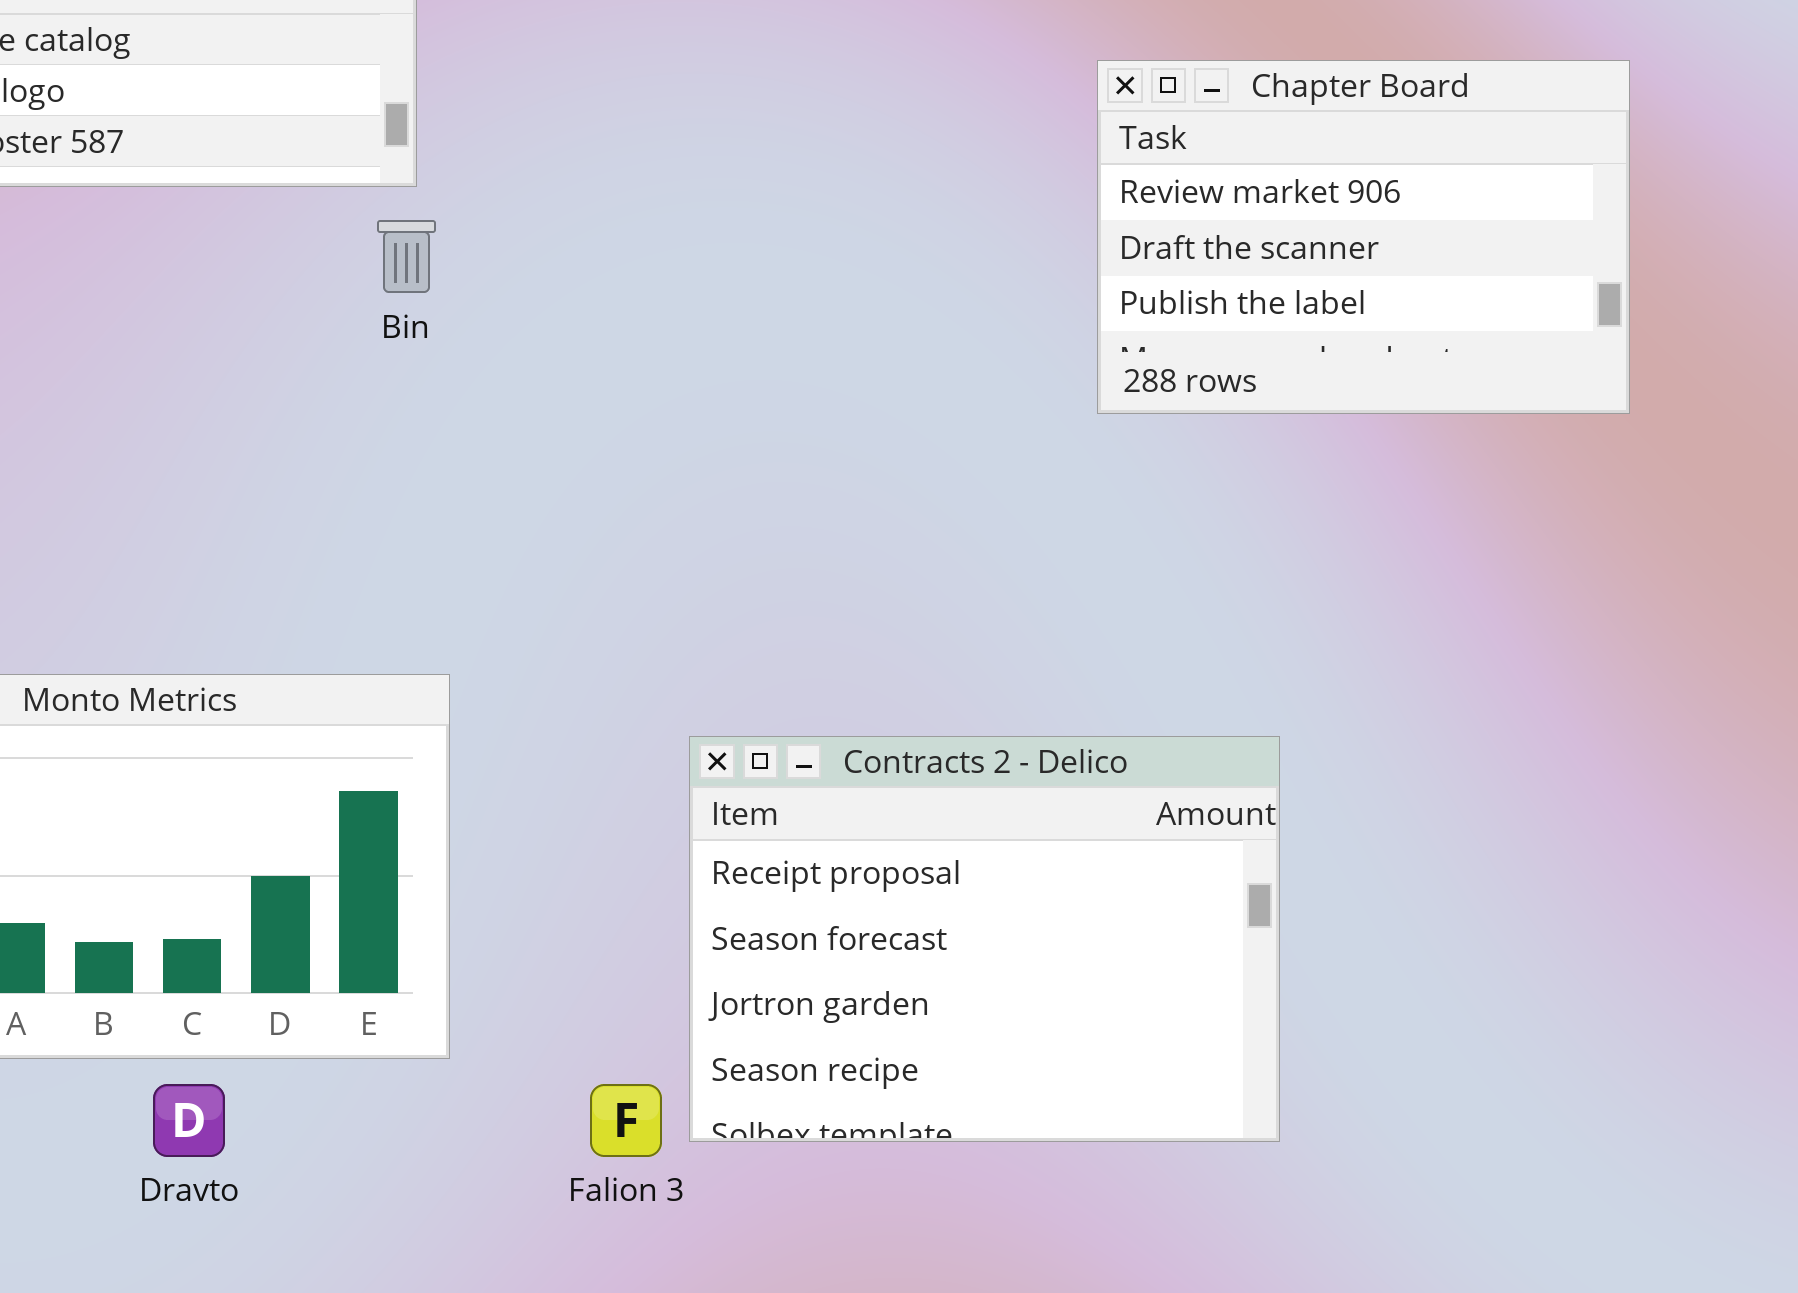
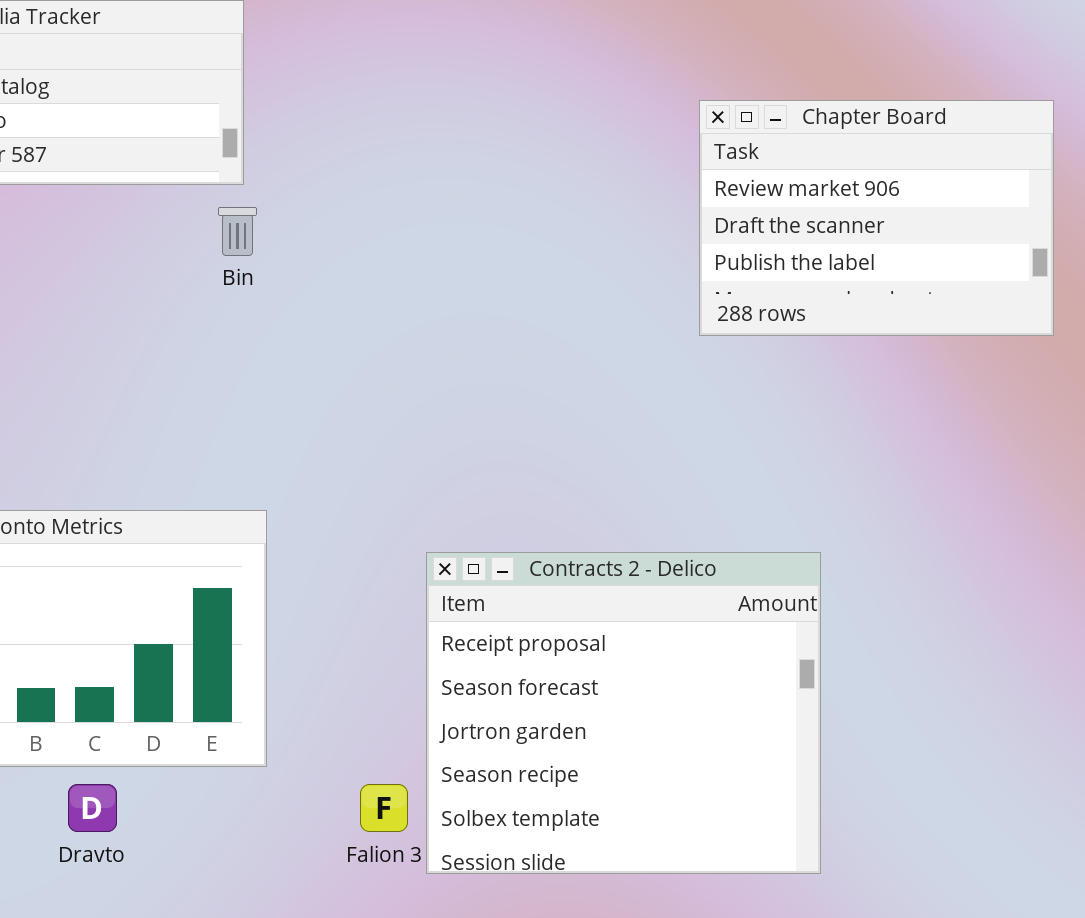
Contracts 2 - Delico: [689,736,1280,1142] -> [426,552,821,874], resized

